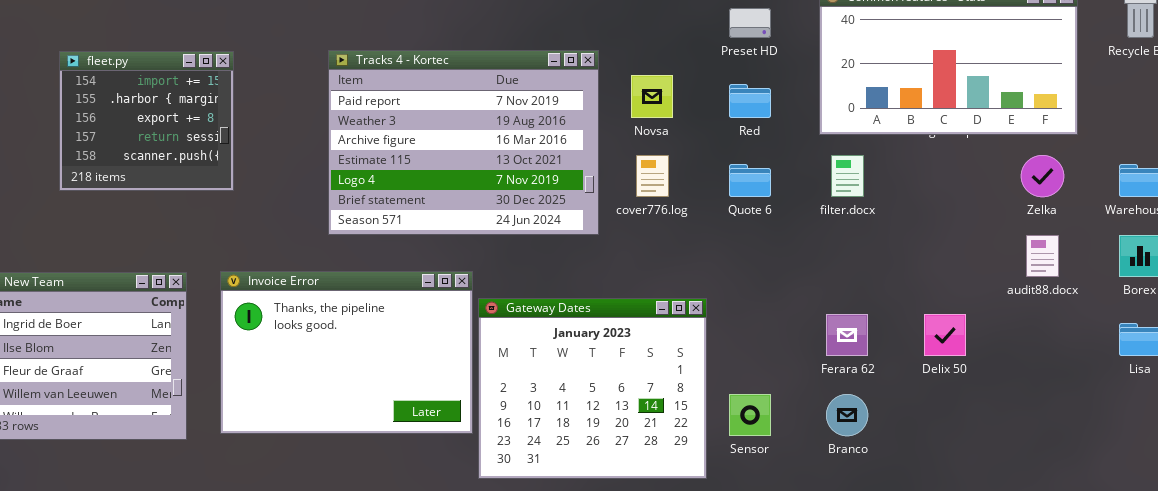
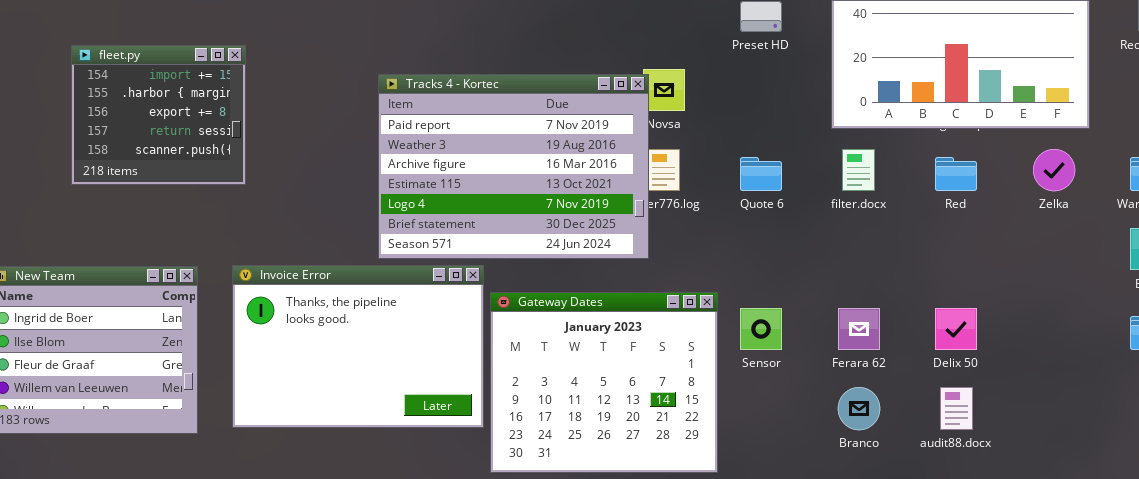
Tracks 4 - Kortec: [328,50,599,235] -> [378,74,649,259], moved
Red: [729,84,771,118] -> [935,157,977,191], moved
audit88.docx: [1026,235,1059,277] -> [940,387,973,430], moved
Sensor: [729,394,771,436] -> [740,308,782,350], moved

